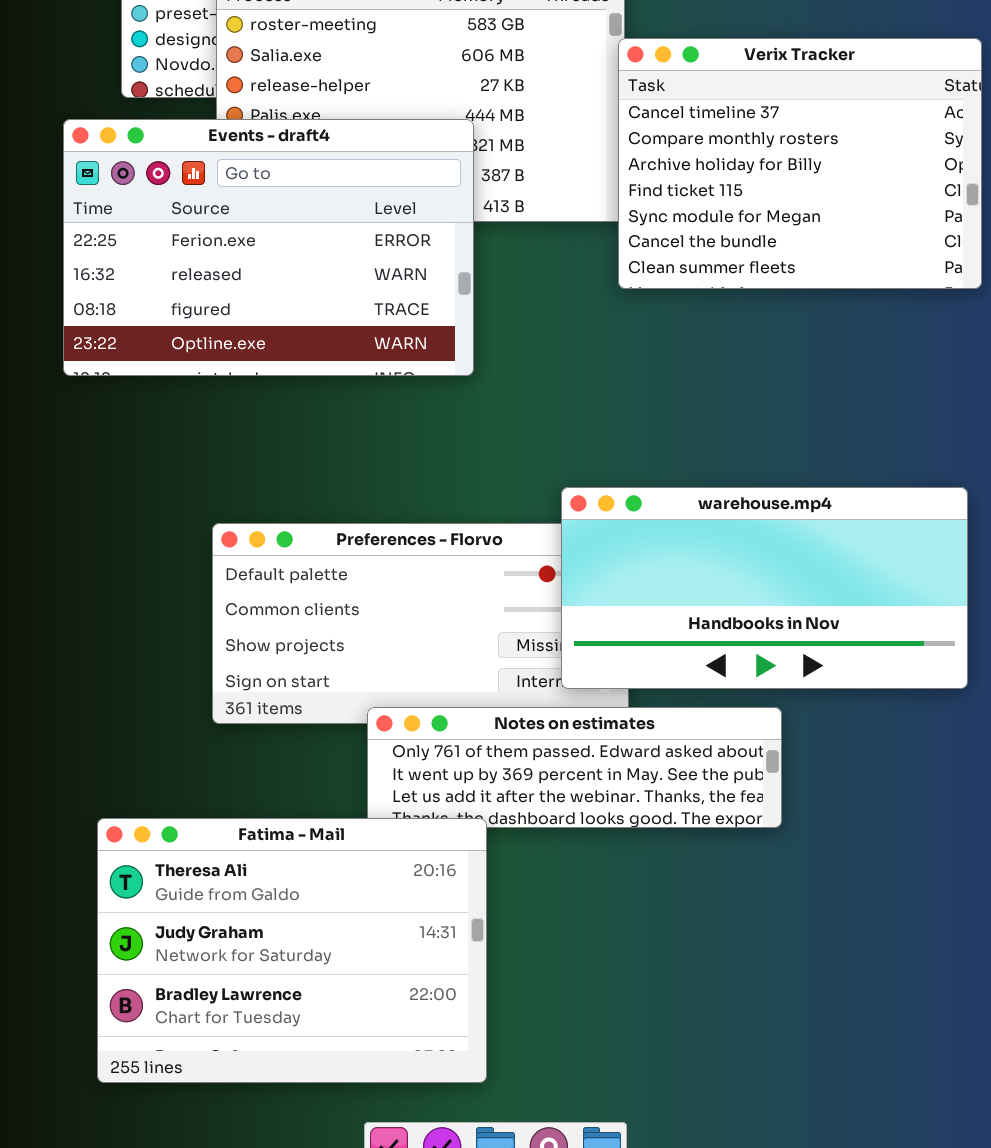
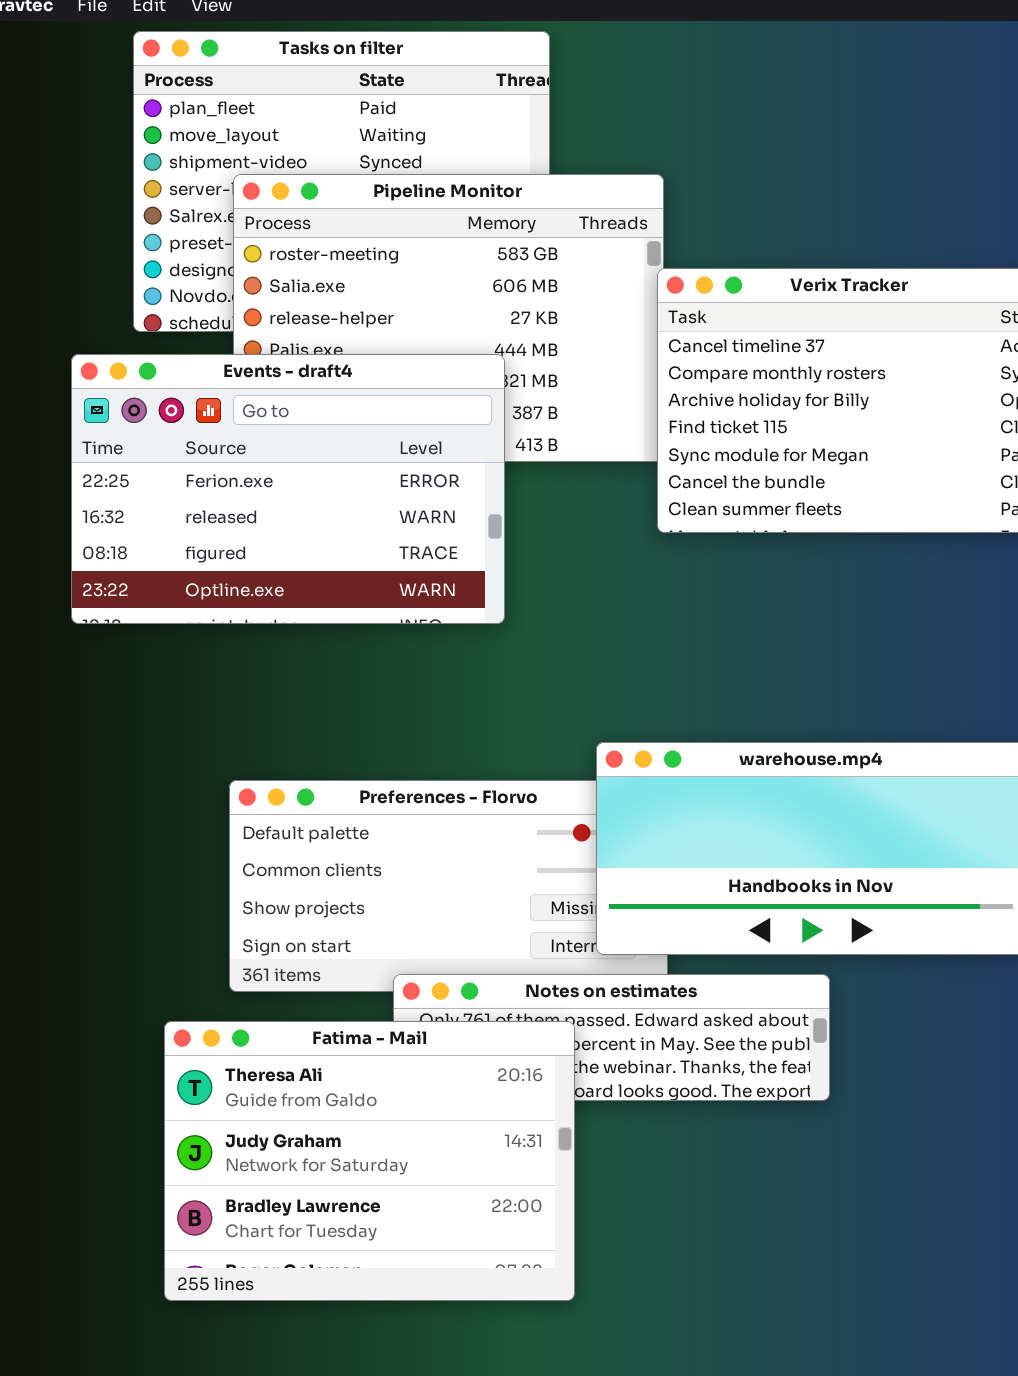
Fatima - Mail: [97,818,487,1083] -> [164,1021,575,1301], moved

